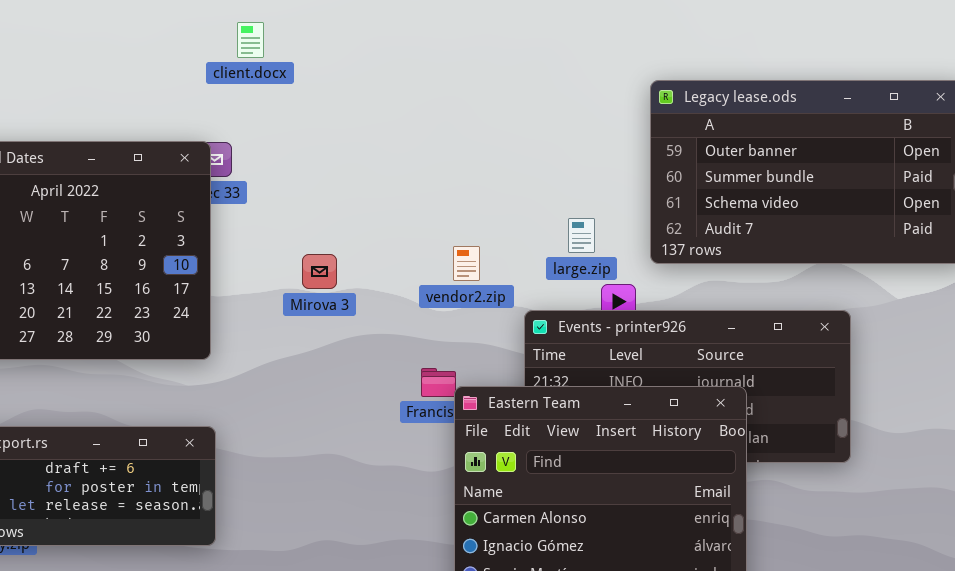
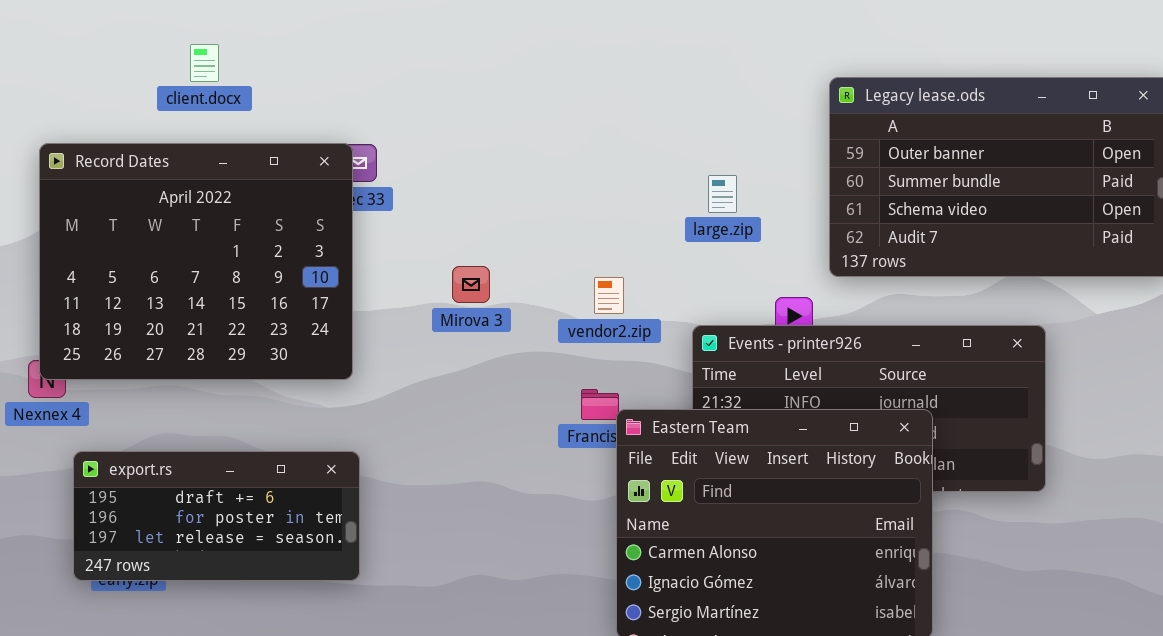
client.docx: [237,22,264,58] -> [190,44,219,82], moved
large.zip: [568,218,595,253] -> [708,175,737,213], moved
vendor2.zip: [453,246,480,281] -> [594,277,624,314], moved

